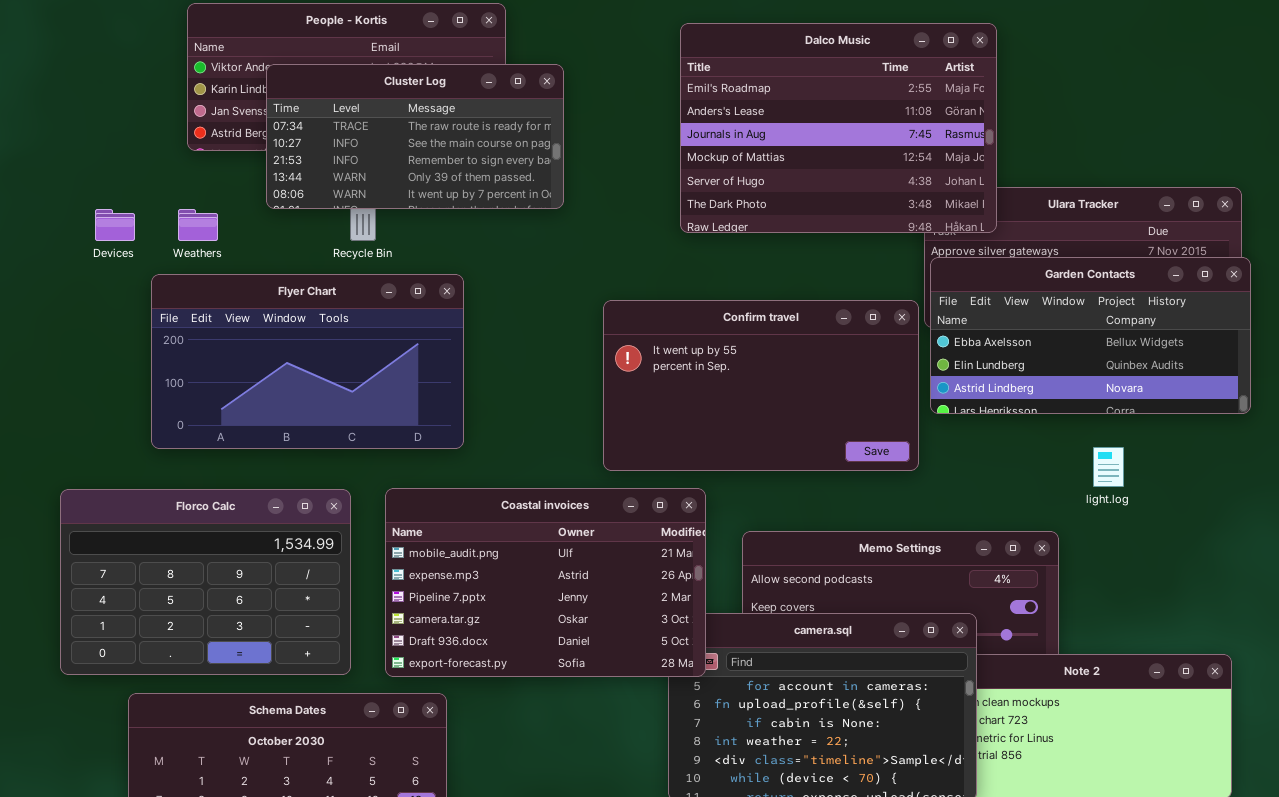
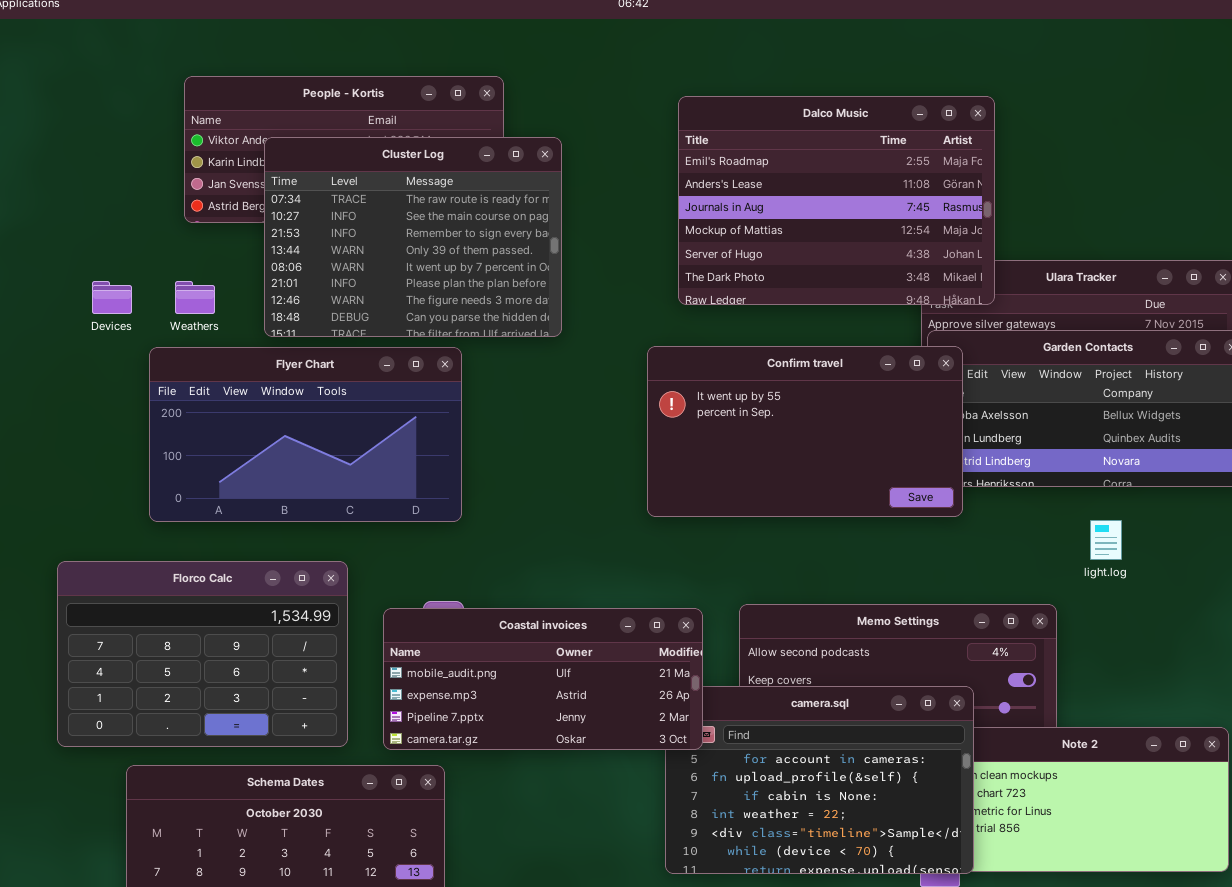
Cluster Log: [266,64,564,209] -> [264,137,562,337], resized
Confirm travel: [603,300,919,471] -> [647,346,963,517], moved
Coastal invoices: [385,488,706,677] -> [383,608,703,750], resized

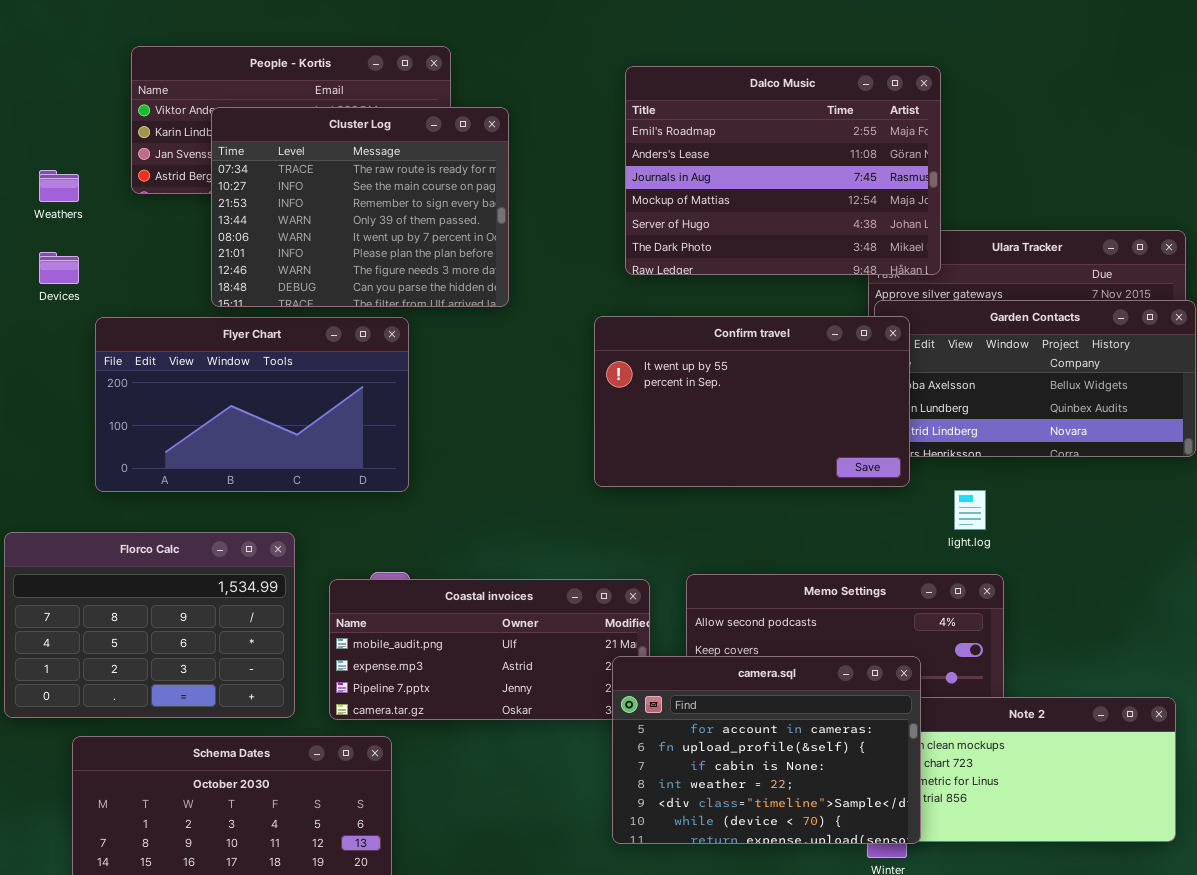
Weathers: [175,281,215,314] -> [39,170,79,202], moved
light.log: [1090,520,1122,560] -> [954,490,986,530], moved
camera.sql: [665,686,974,874] -> [612,656,921,844], raised

